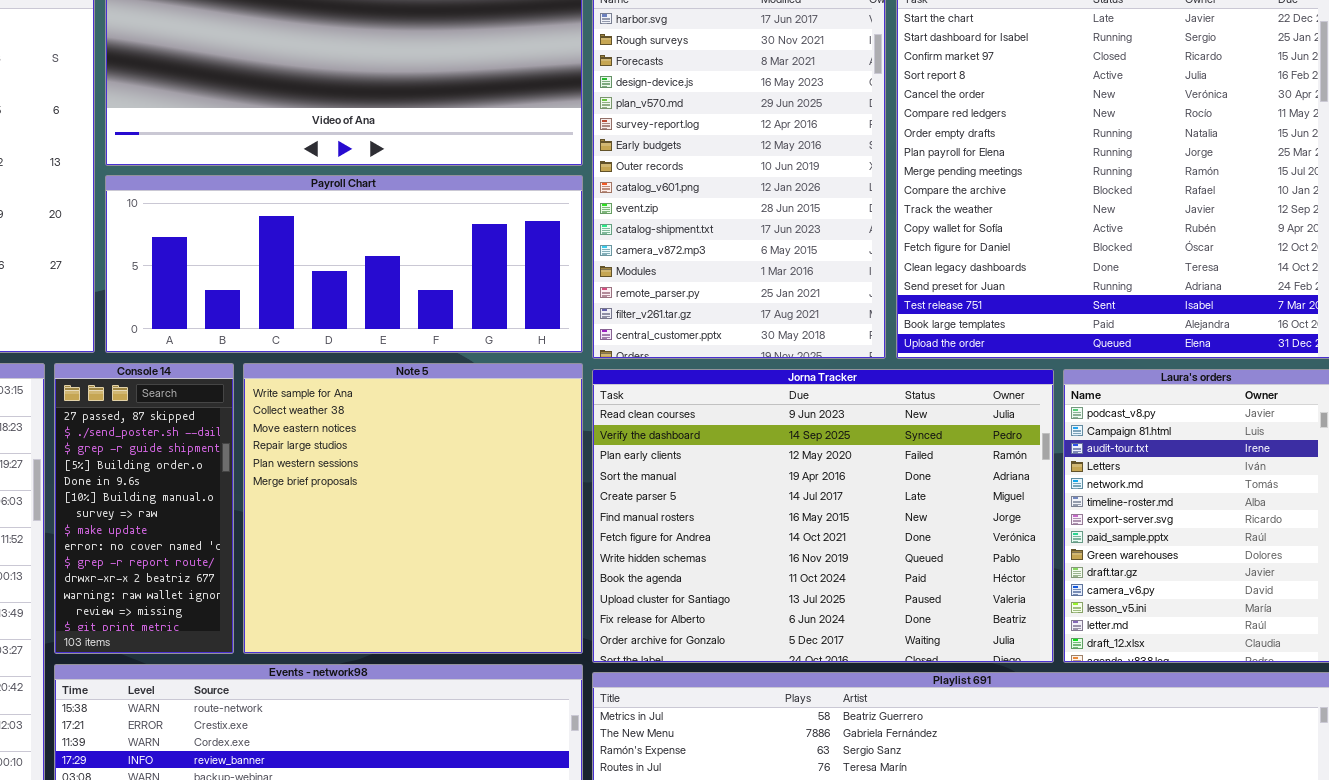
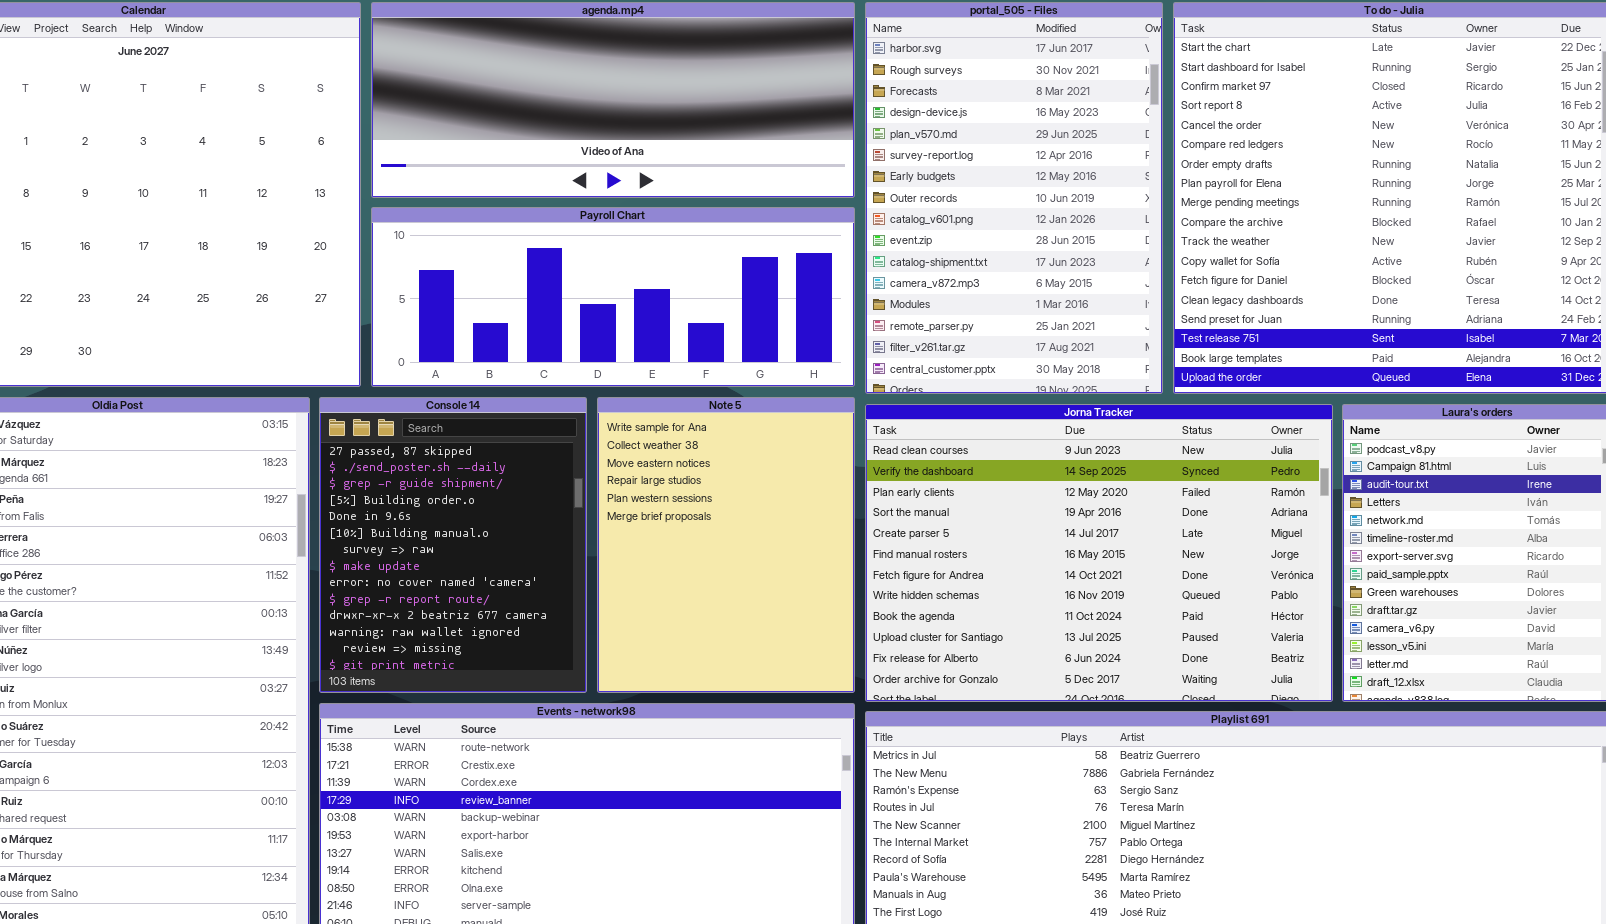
Console 14: [54,363,234,654] -> [319,397,587,693], resized
Note 5: [243,363,583,654] -> [597,397,855,693], resized

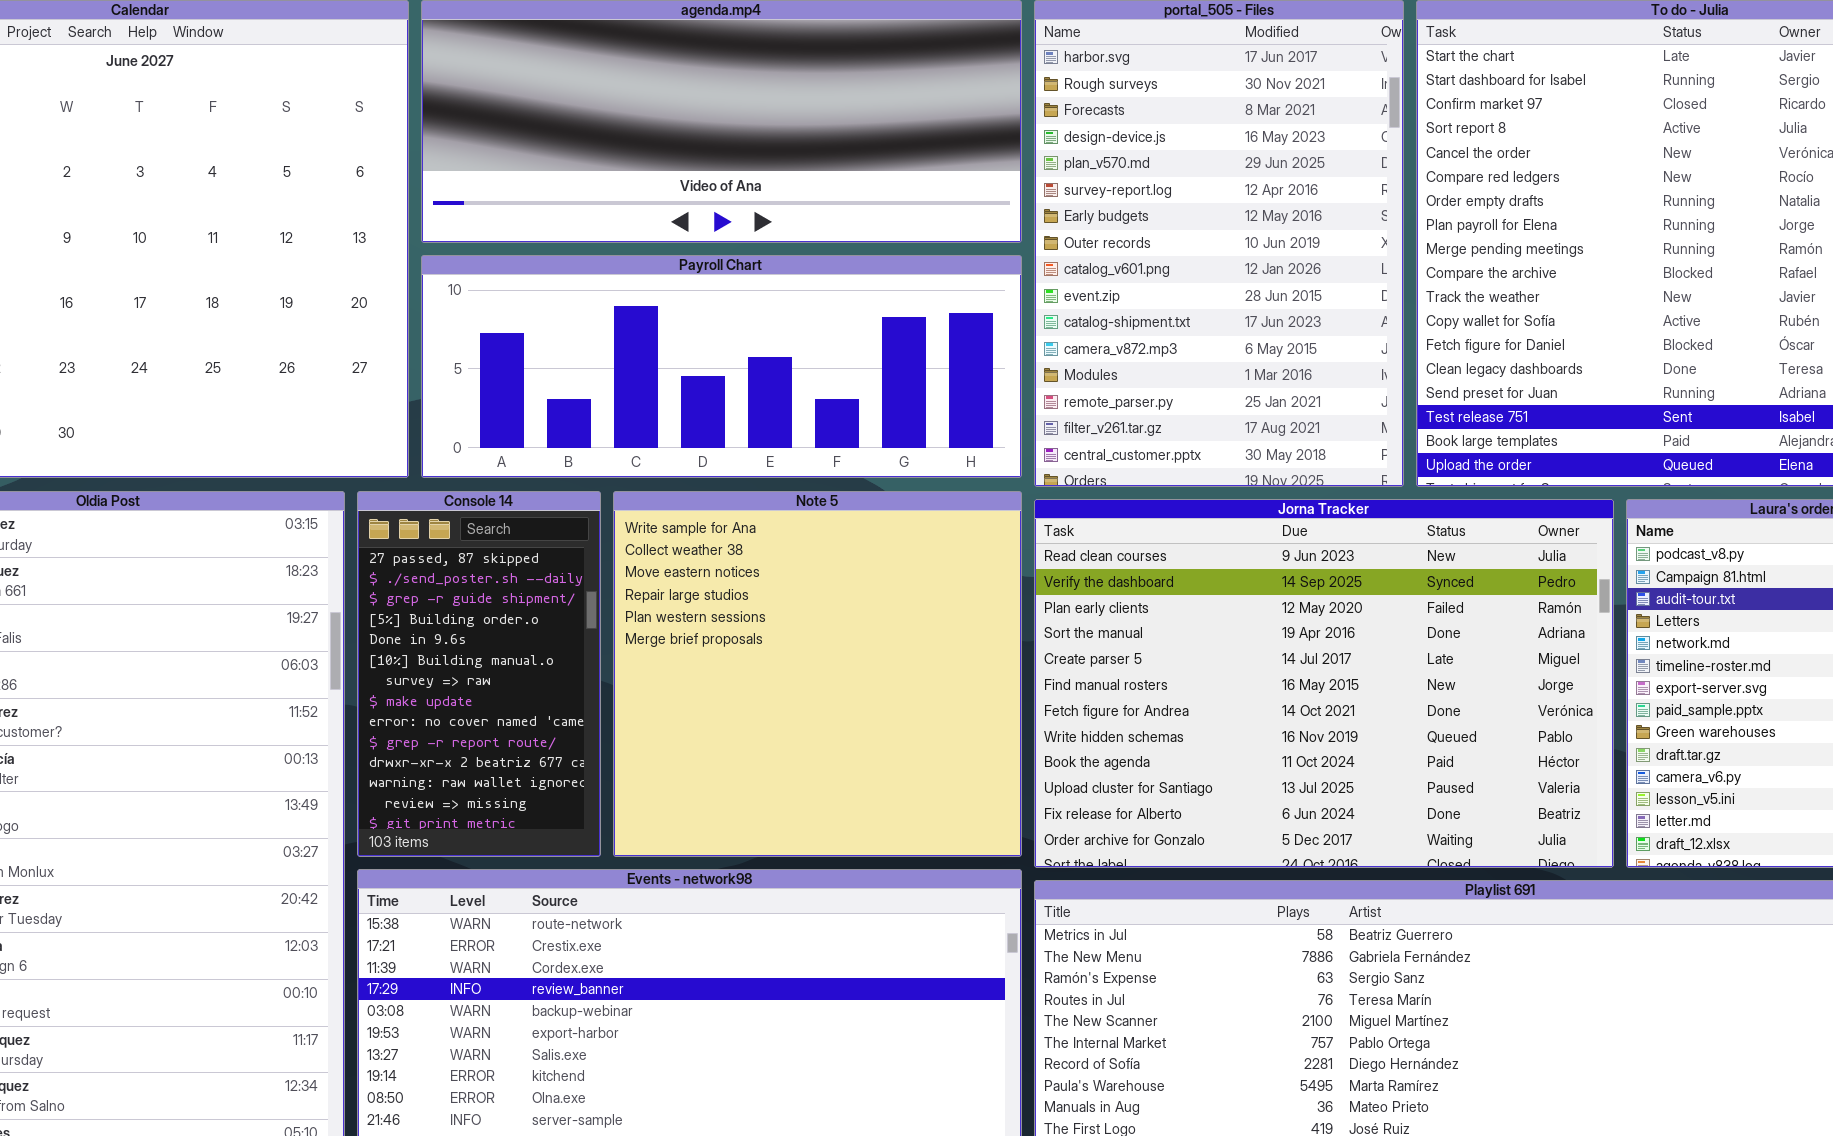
Console 14: [319,397,587,693] -> [357,491,601,857], resized
Note 5: [597,397,855,693] -> [613,491,1022,857], resized

